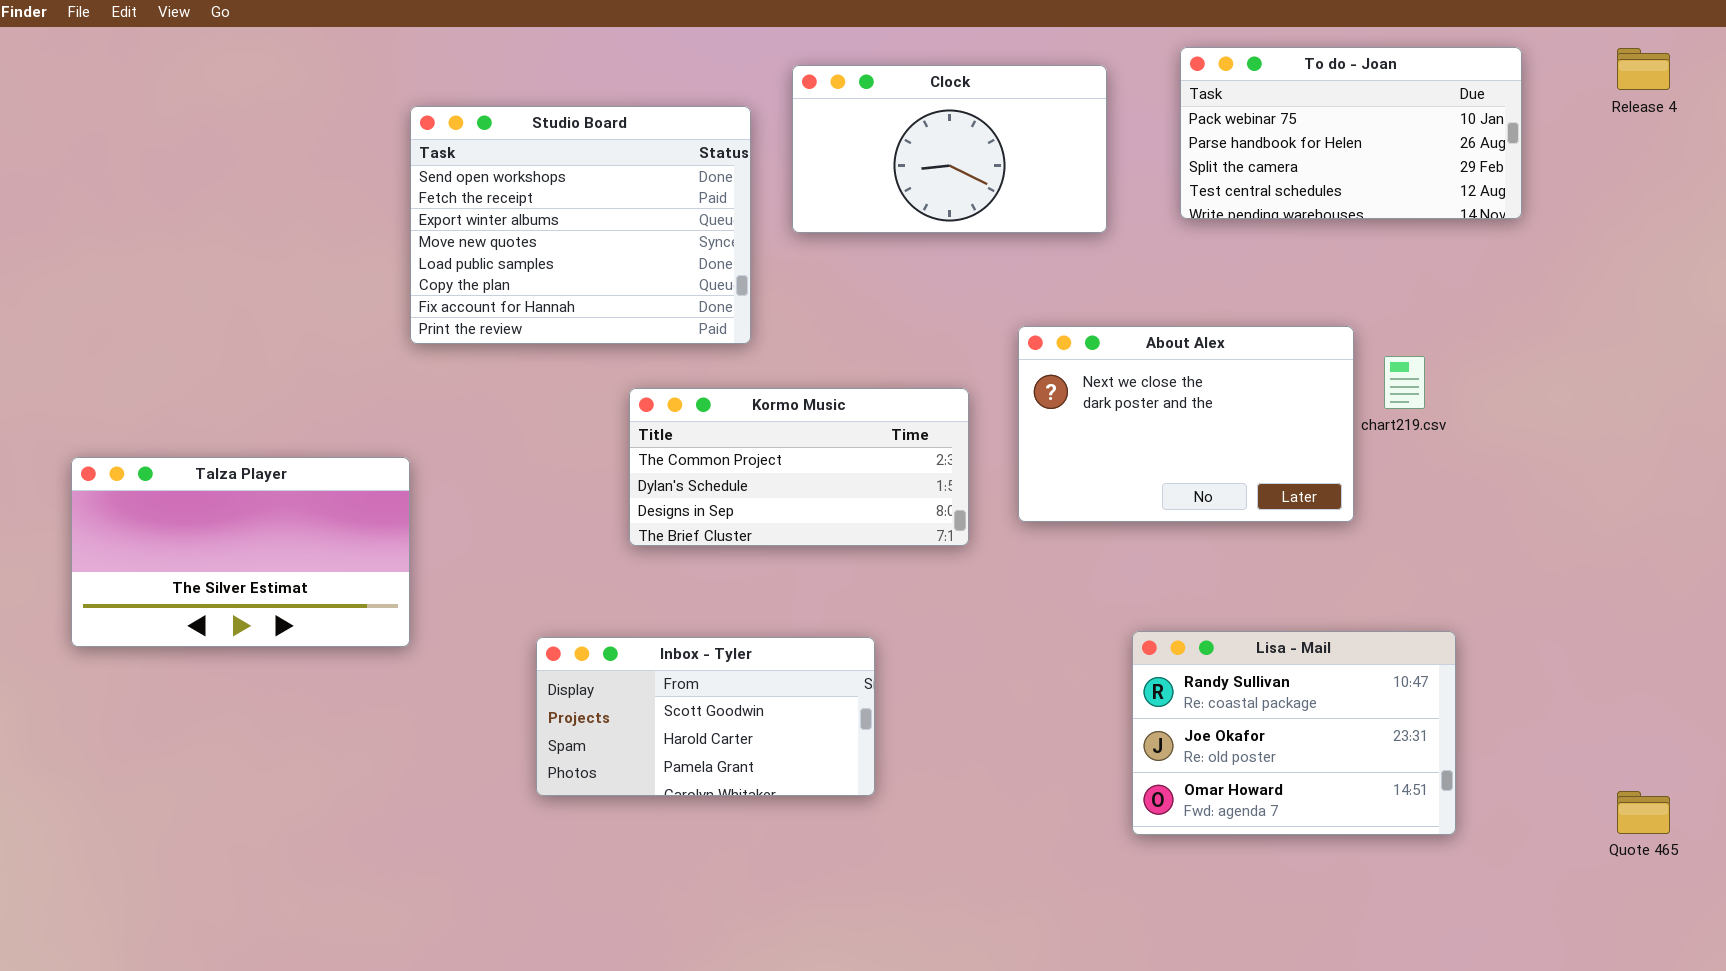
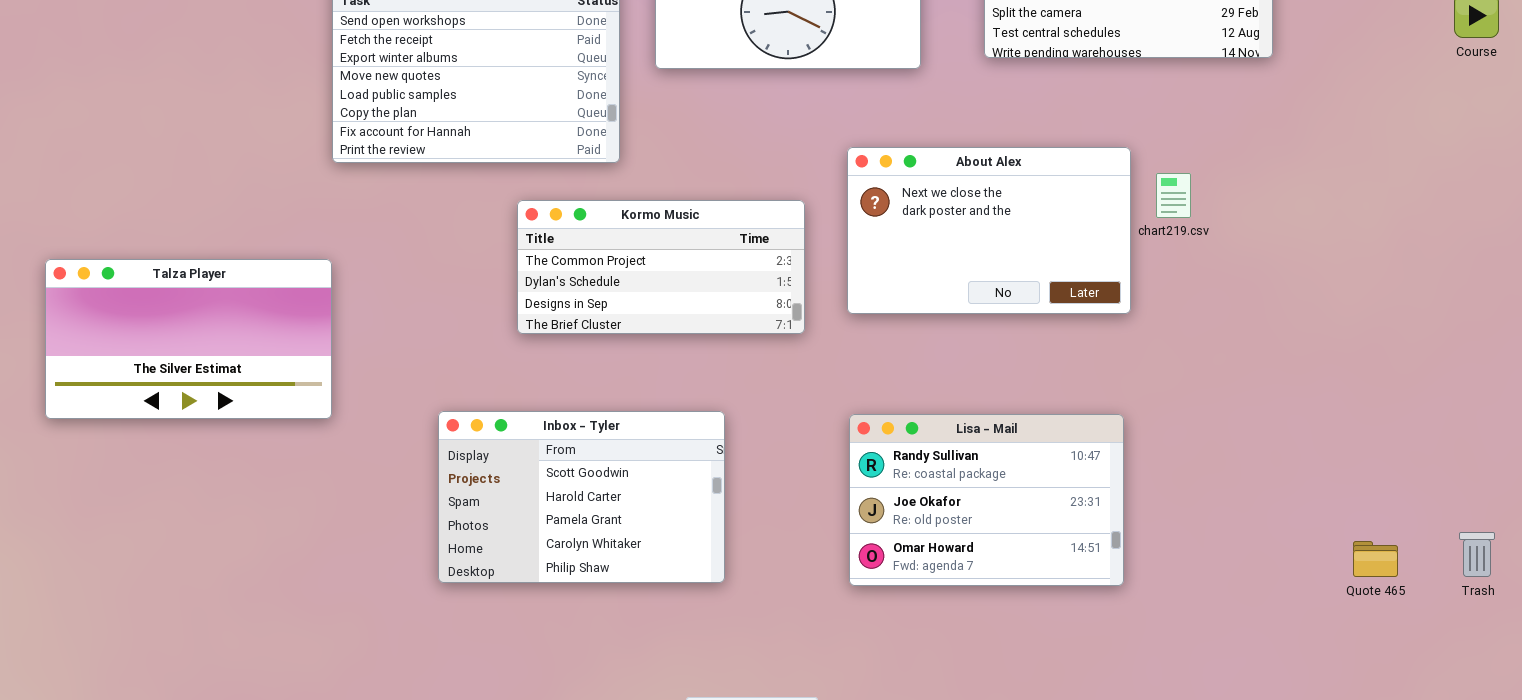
Lisa - Mail: [1132,631,1456,835] -> [849,414,1124,586], moved
Inbox - Tyler: [536,637,875,796] -> [438,411,725,583], resized

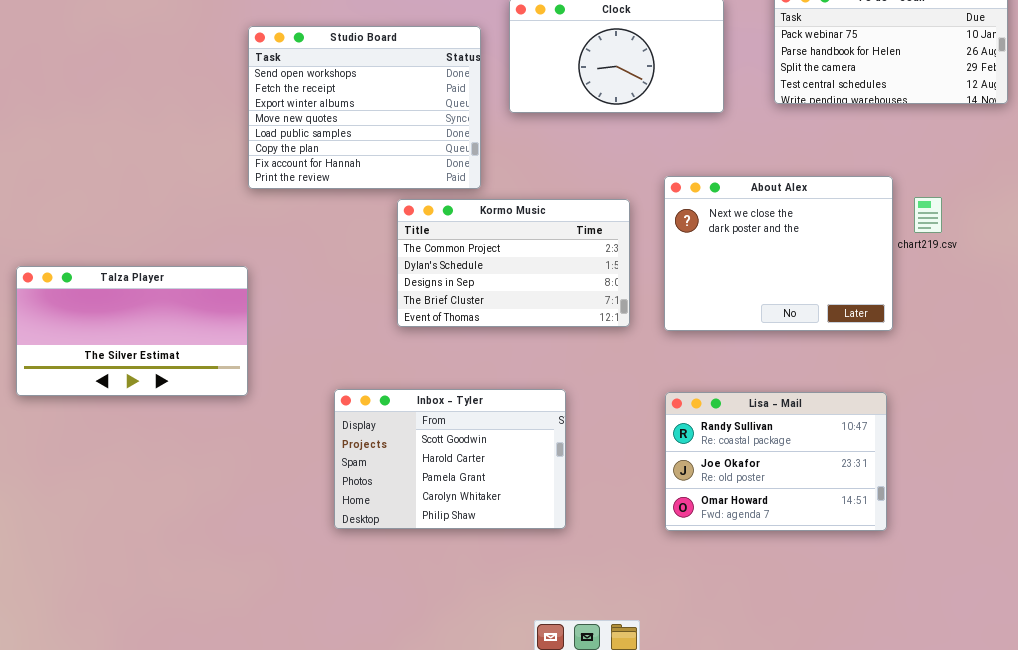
About Alex: [847,147,1131,314] -> [664,176,893,331], resized
Kormo Music: [517,200,805,334] -> [397,199,630,327], resized

